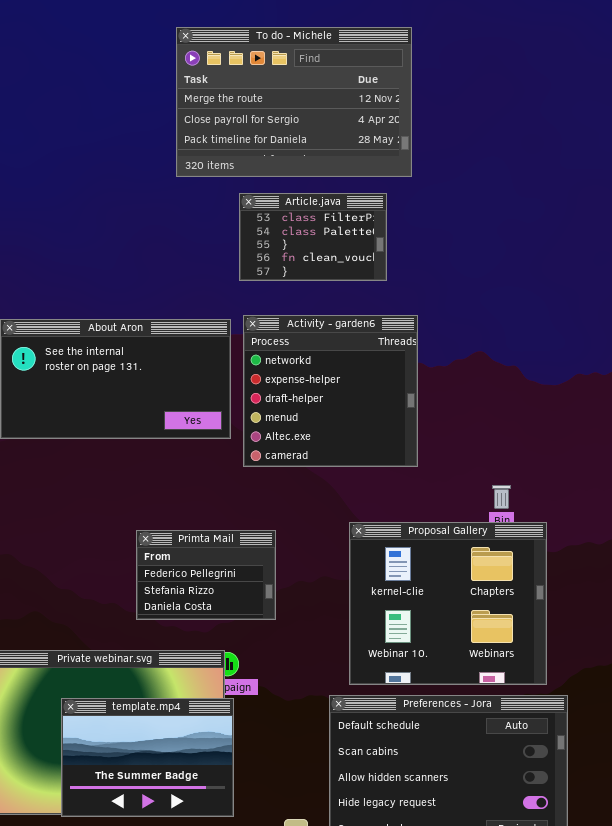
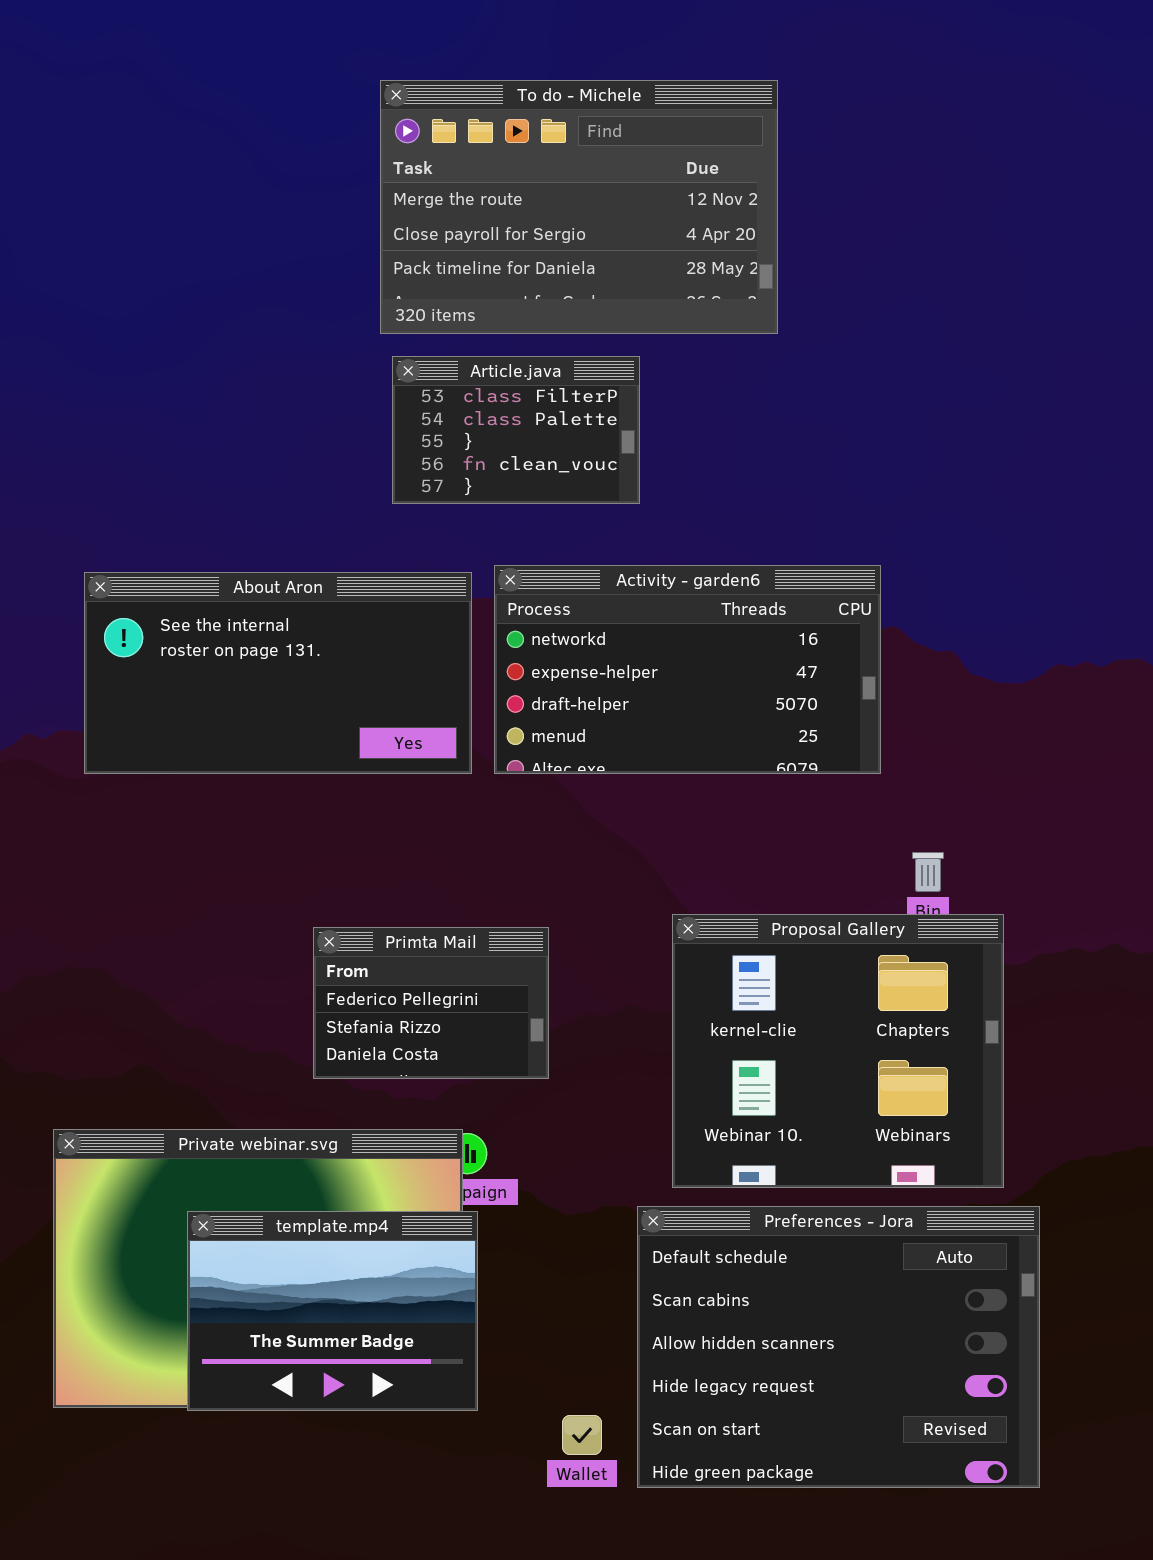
Article.java: [239,193,387,281] -> [392,356,640,504], moved
Activity - garden6: [243,315,418,467] -> [494,565,881,774], resized

